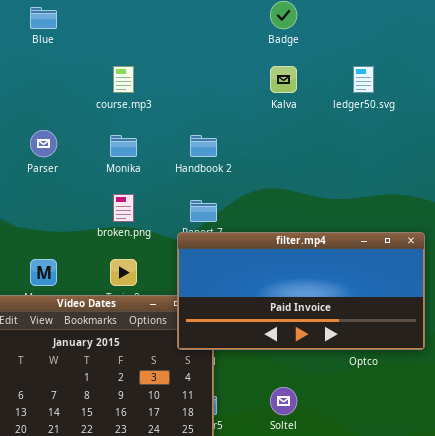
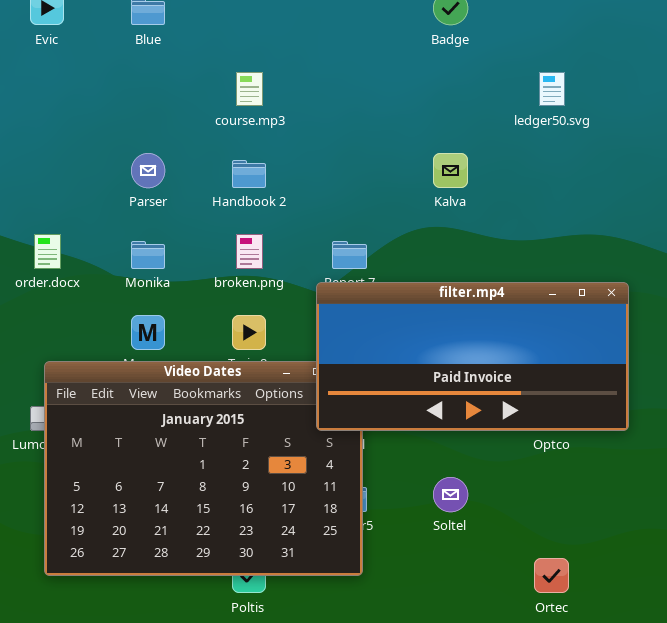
Kalva: [270,66,297,93] -> [433,153,468,188], moved
Monika: [110,135,137,157] -> [131,241,165,269], moved
Handbook 2: [190,135,217,157] -> [232,160,266,188], moved

